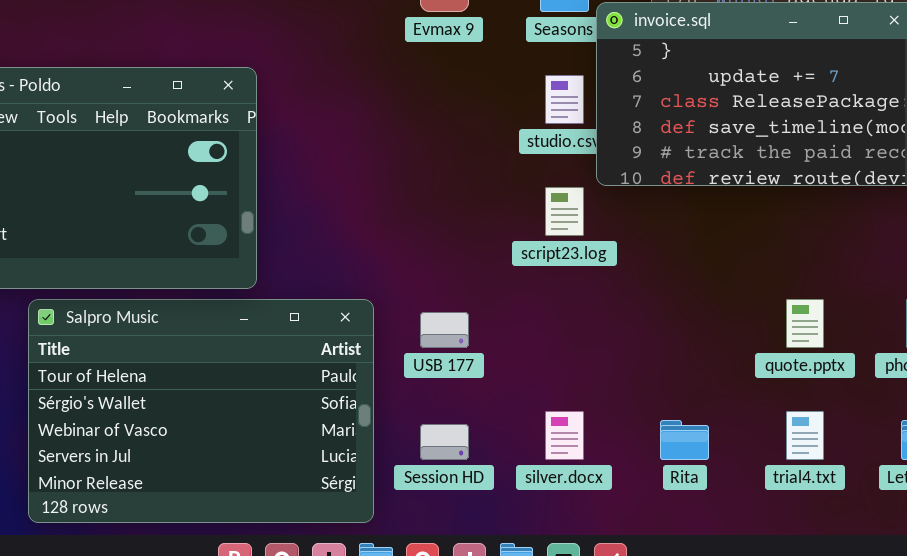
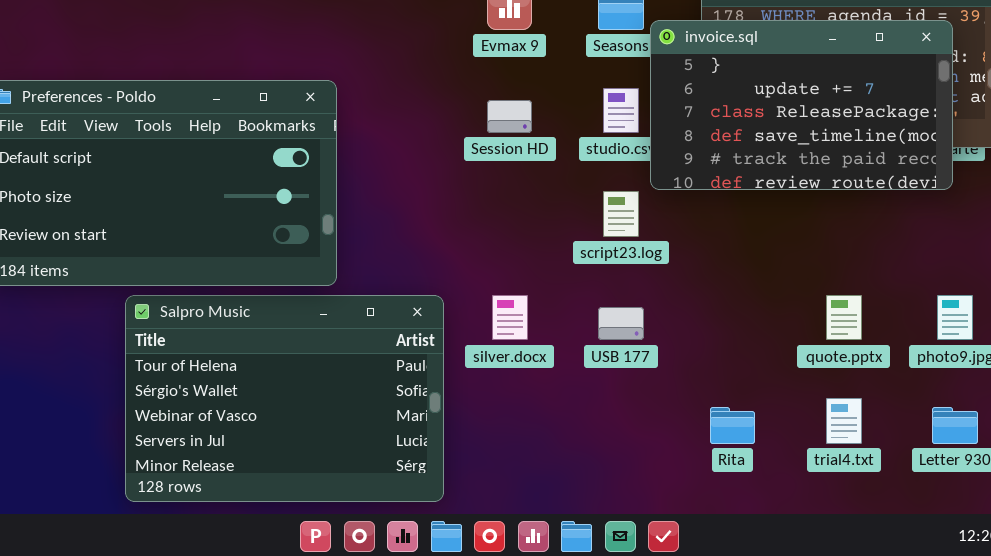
USB 177: [420,312,469,348] -> [598,307,644,340], moved
silver.docx: [545,411,584,460] -> [492,295,528,340], moved
Session HD: [420,424,469,460] -> [487,100,532,133], moved

